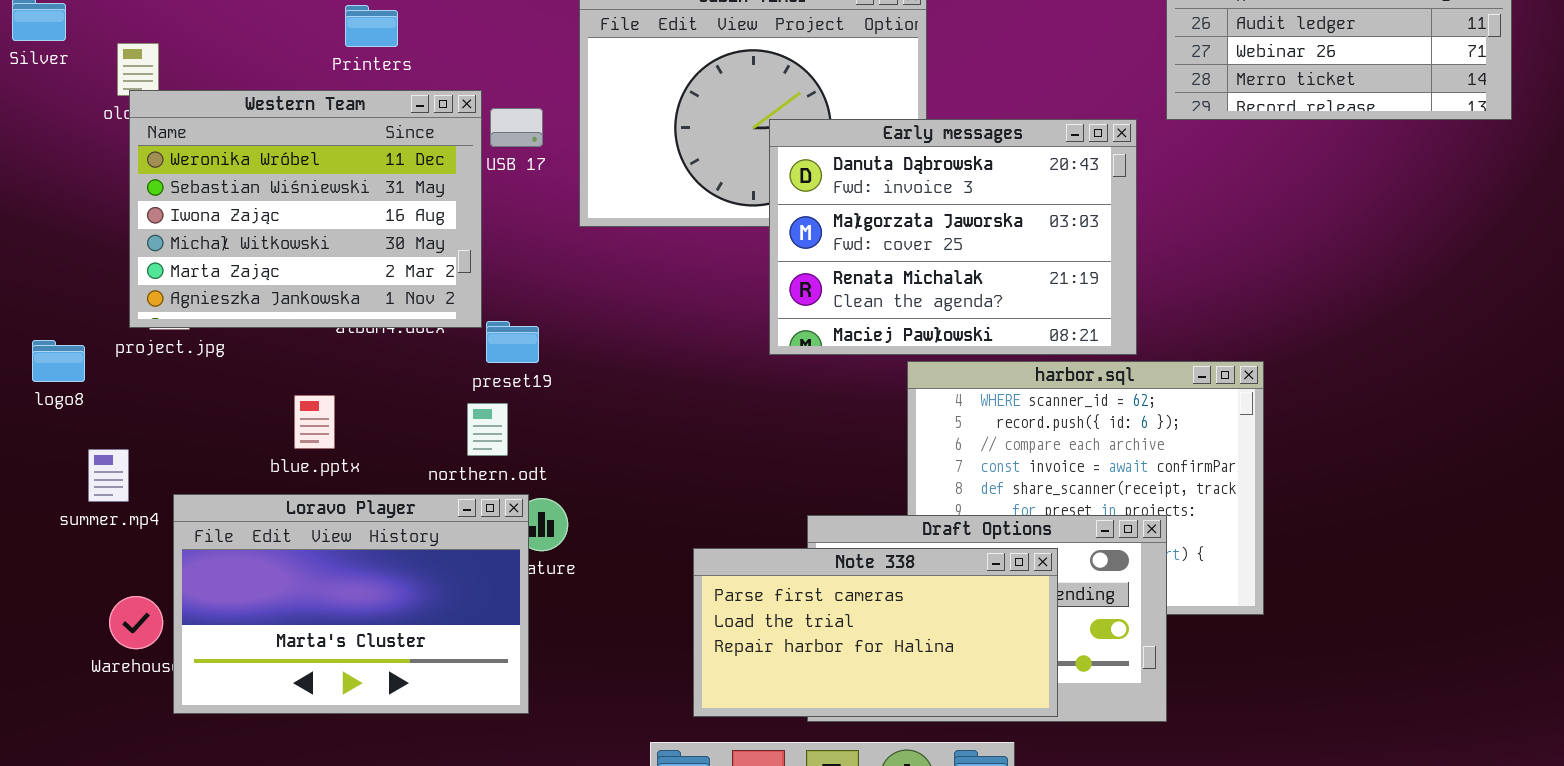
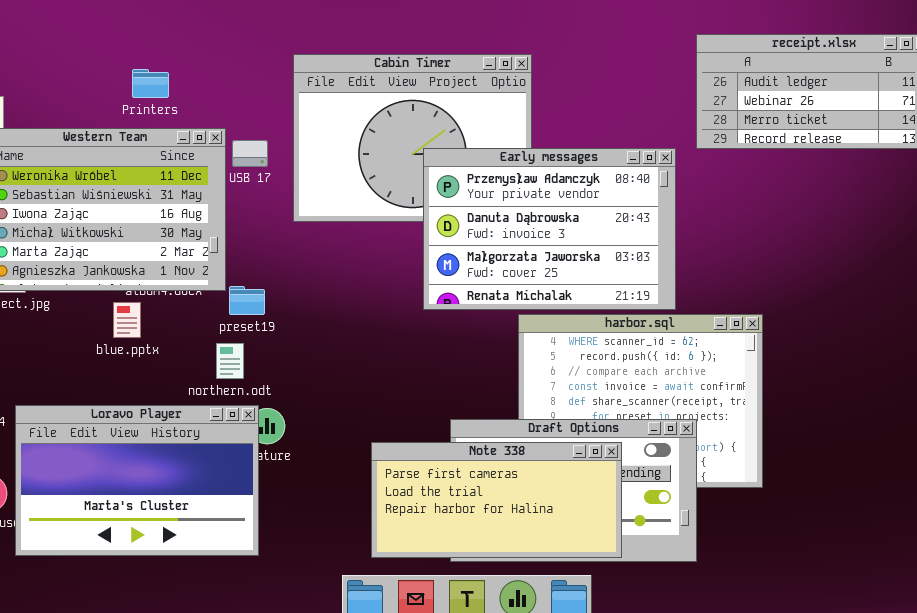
Early messages: [769,119,1137,355] -> [423,148,676,310], scrolled up 1 row
blue.pptx: [294,395,335,449] -> [113,302,141,338], moved

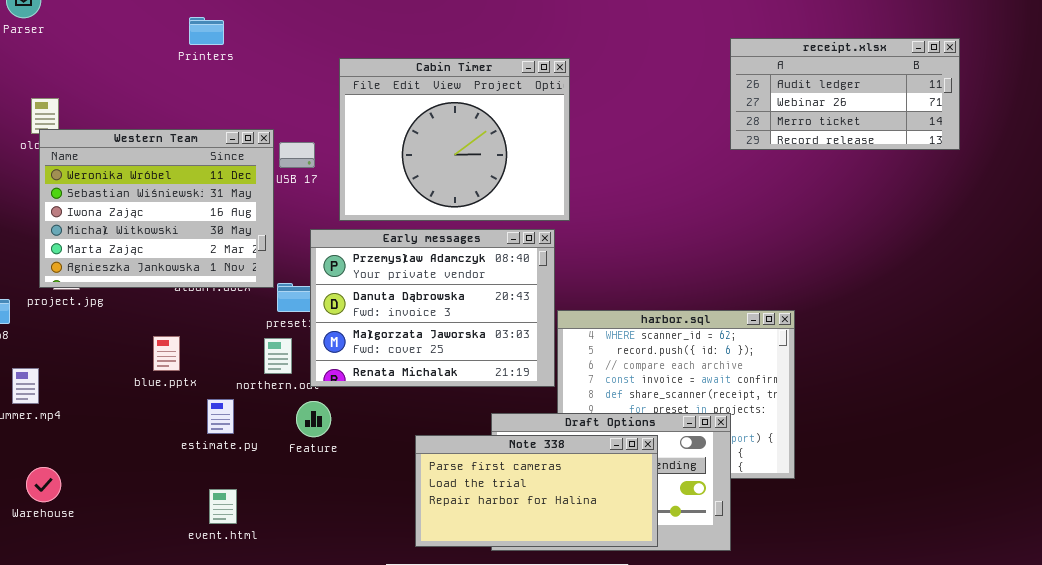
Printers: [132,69,169,98] -> [189,17,224,45], moved
Early messages: [423,148,676,310] -> [310,229,555,387], moved
blue.pptx: [113,302,141,338] -> [153,336,180,371], moved
Loravo Player: [15,405,259,556] -> none, closed

